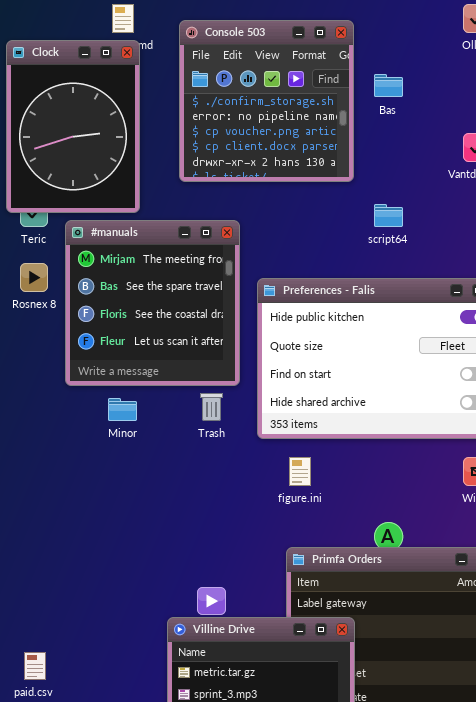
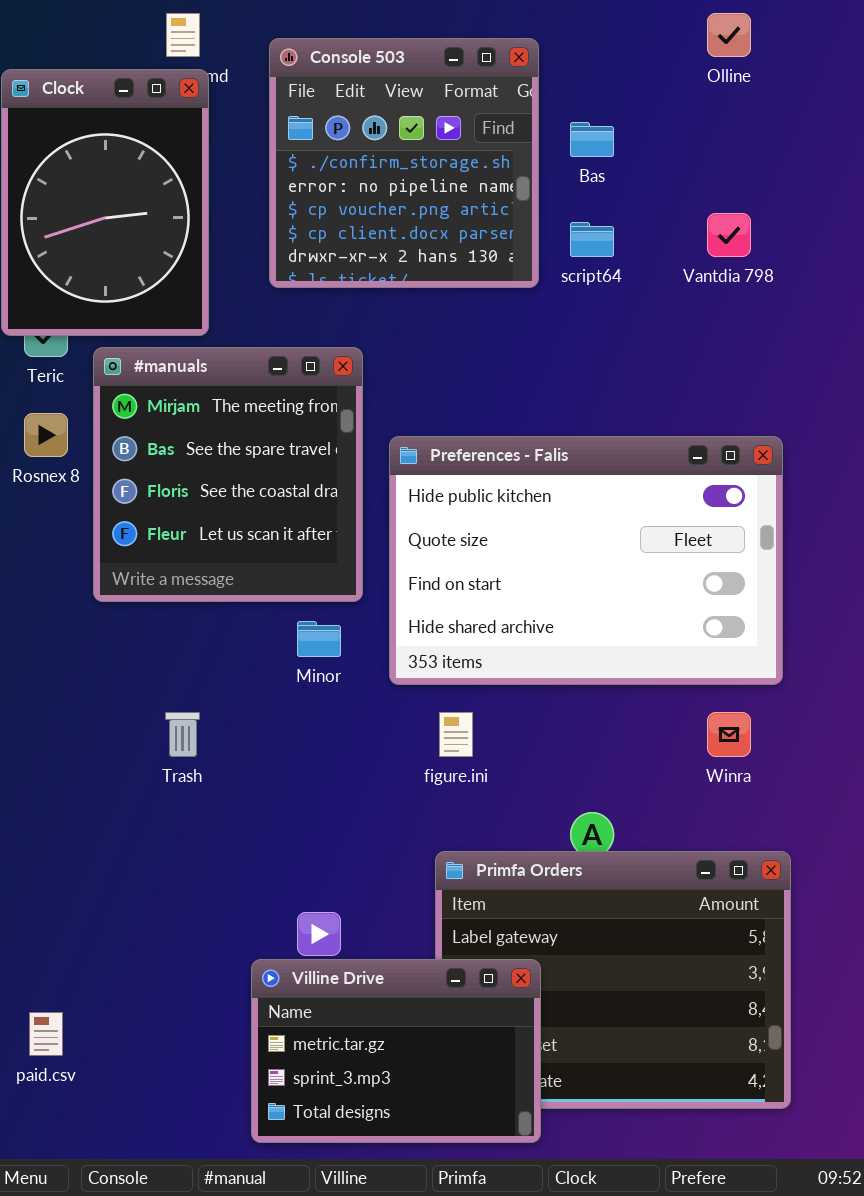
script64: [374,204,403,227] -> [570,222,614,257], moved
Trash: [200,393,223,421] -> [165,712,200,757], moved
Minor: [108,398,137,421] -> [297,621,341,657], moved

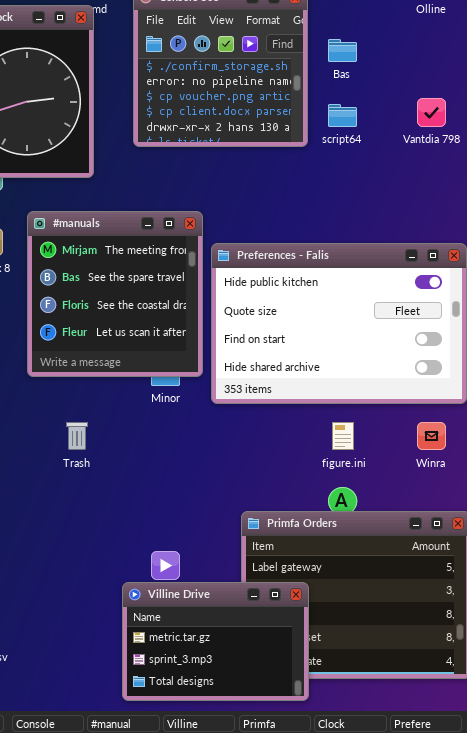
#manuals: [93,347,363,602] -> [27,211,203,377], moved
figure.ini: [439,712,473,757] -> [332,422,354,450], moved

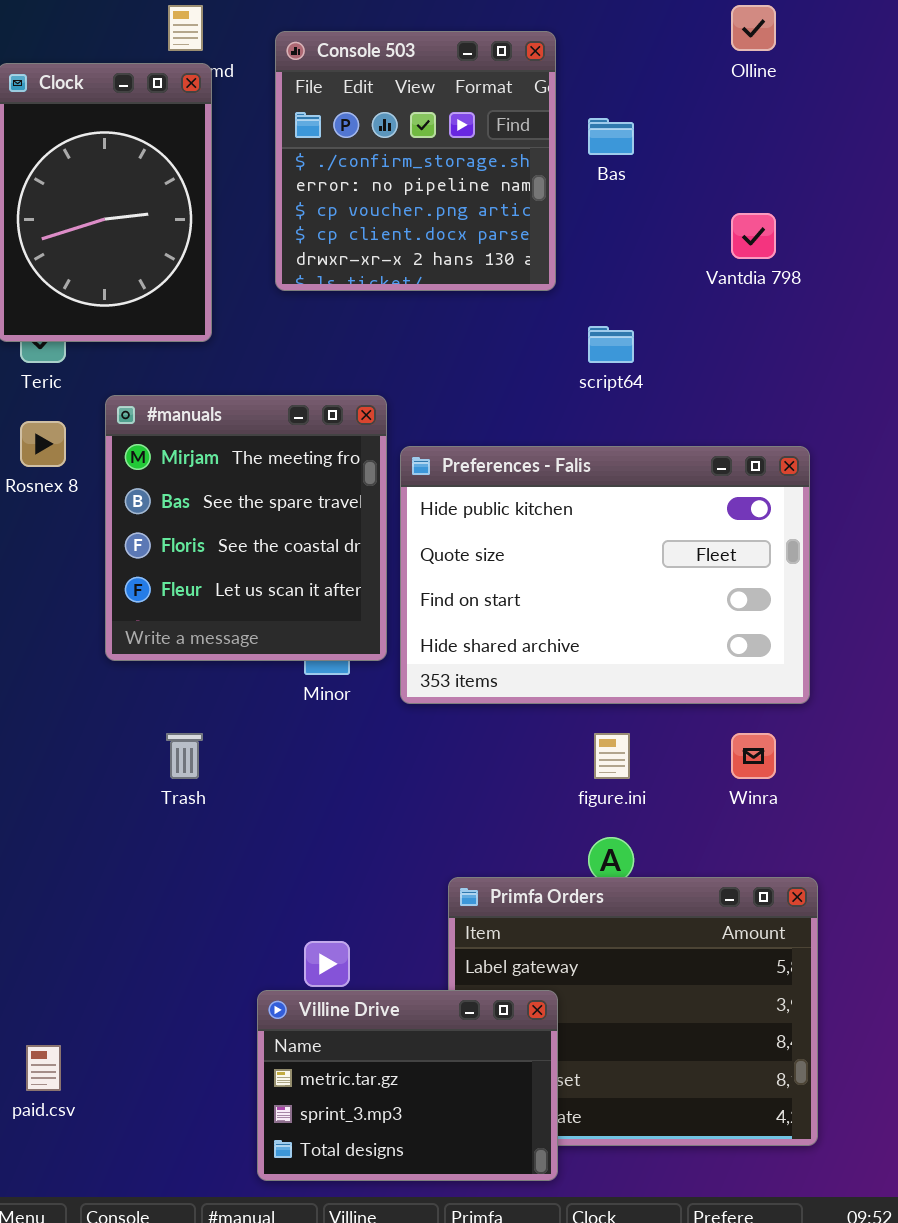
script64: [328,104,357,127] -> [588,326,634,363], moved

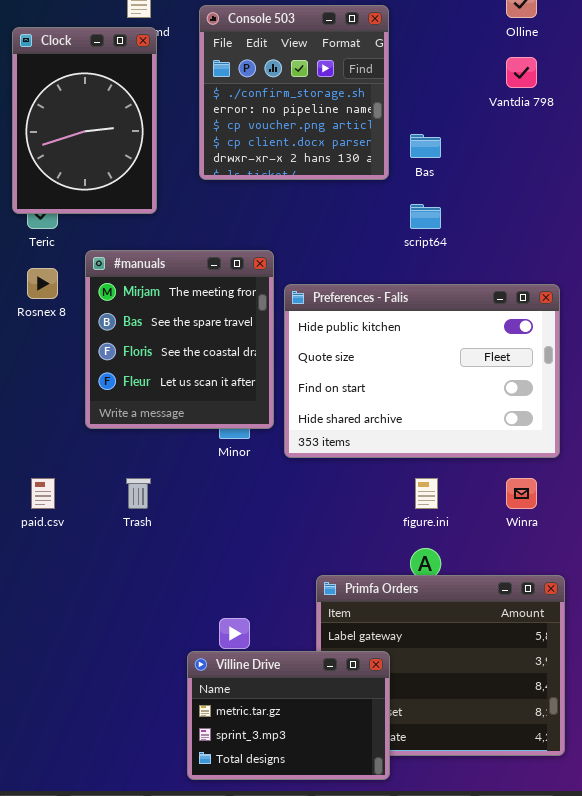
Bas: [588,118,634,155] -> [410,134,441,158], moved
Vantdia 798: [731,213,776,259] -> [506,57,537,88], moved
paid.csv: [26,1045,61,1091] -> [31,478,55,509], moved

